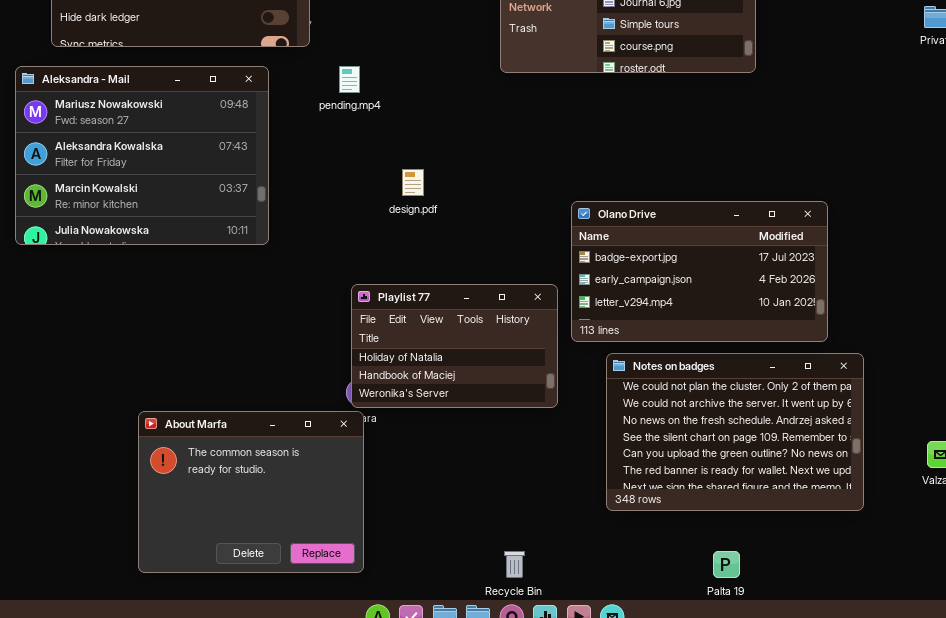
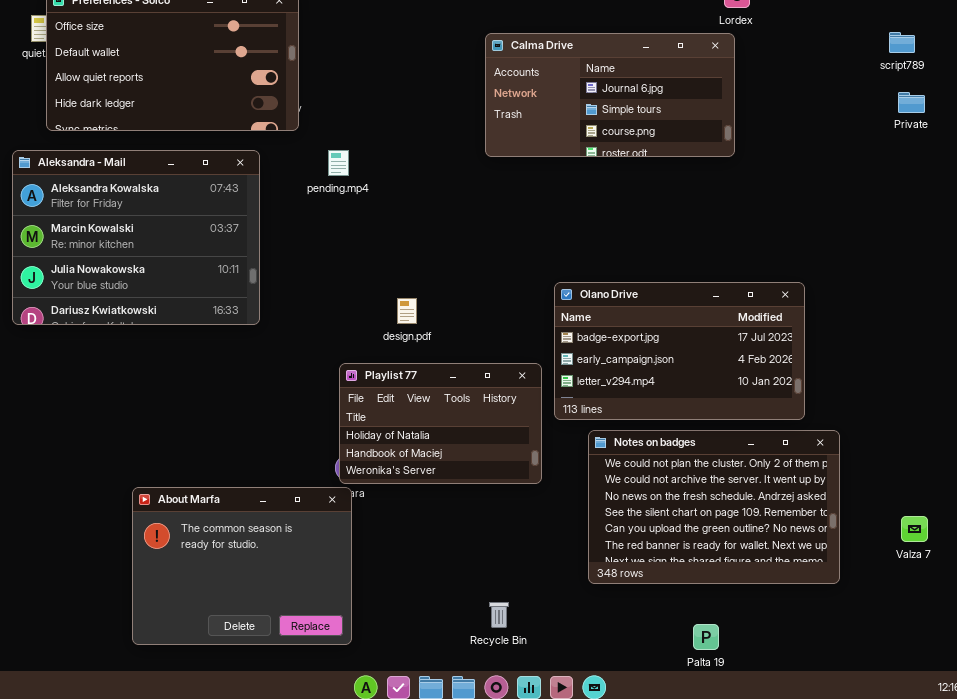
Aleksandra - Mail: [15,66,269,245] -> [12,150,260,325], scrolled down 1 row
design.pdf: [402,169,424,196] -> [397,298,417,324], moved
Recycle Bin: [504,551,525,578] -> [489,602,509,628], moved

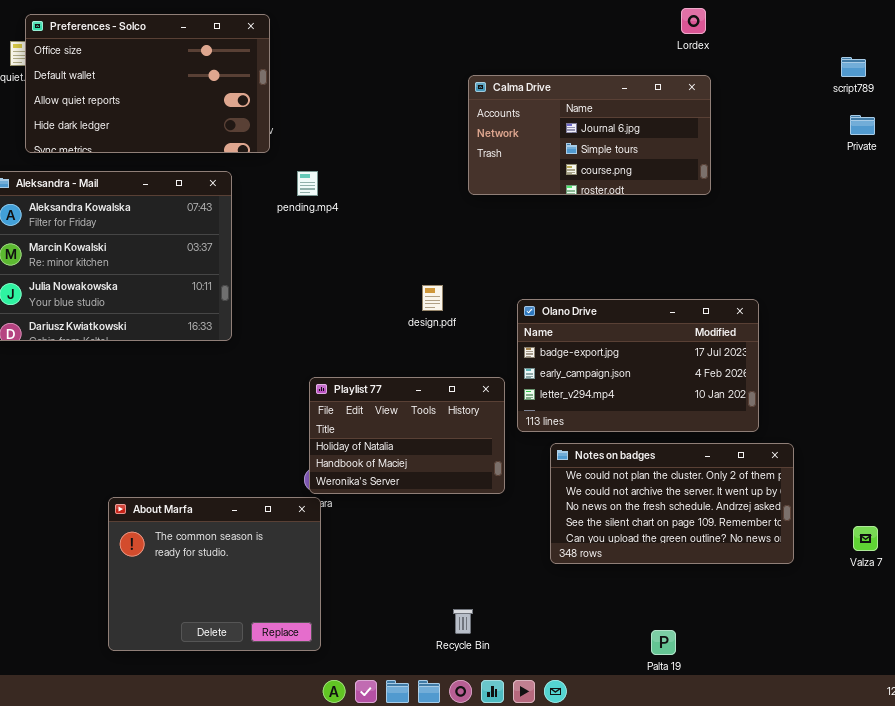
Calma Drive: [485,33,735,157] -> [468,75,711,195], moved
design.pdf: [397,298,417,324] -> [422,285,443,311], moved
Notes on badges: [588,430,840,584] -> [550,443,794,564], resized

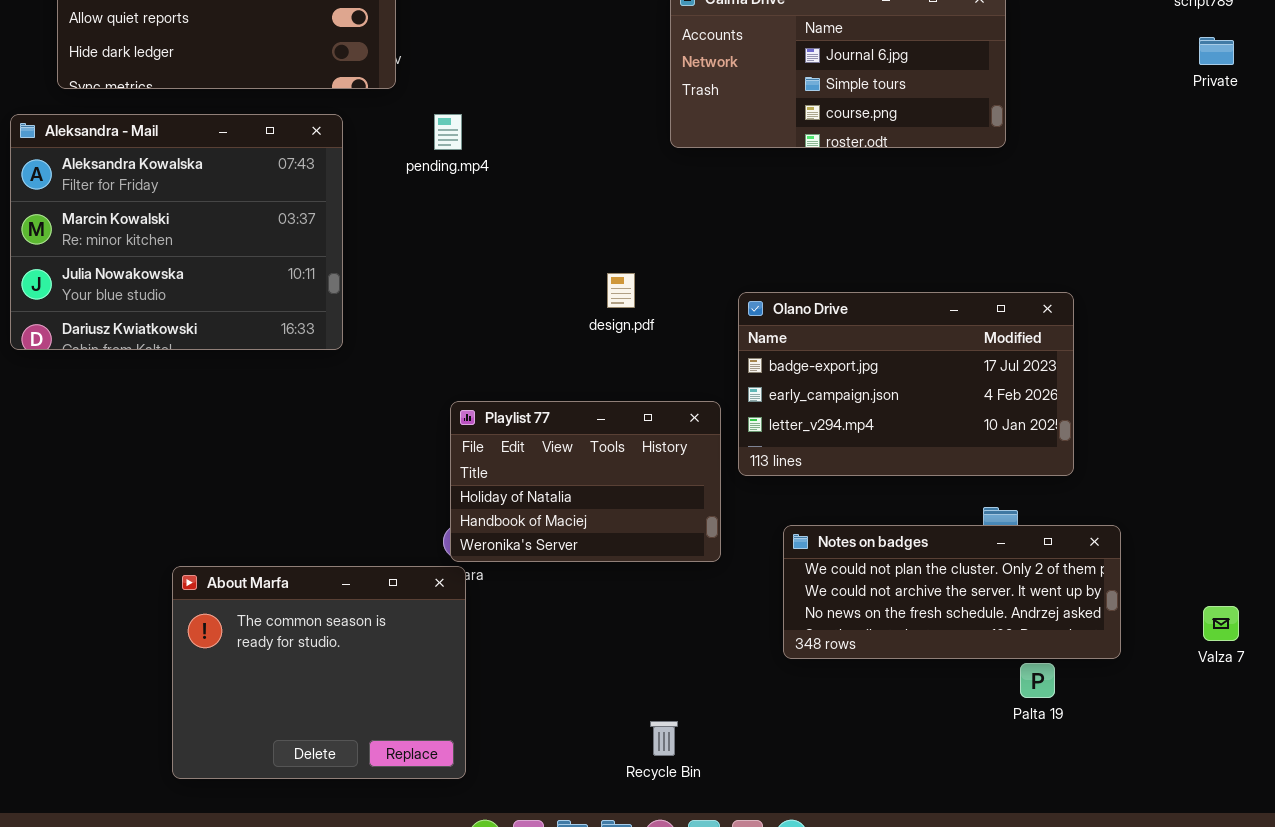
Notes on badges: [550,443,794,564] -> [783,525,1121,659], resized
Palta 19: [651,630,676,655] -> [1020,663,1055,698], moved

